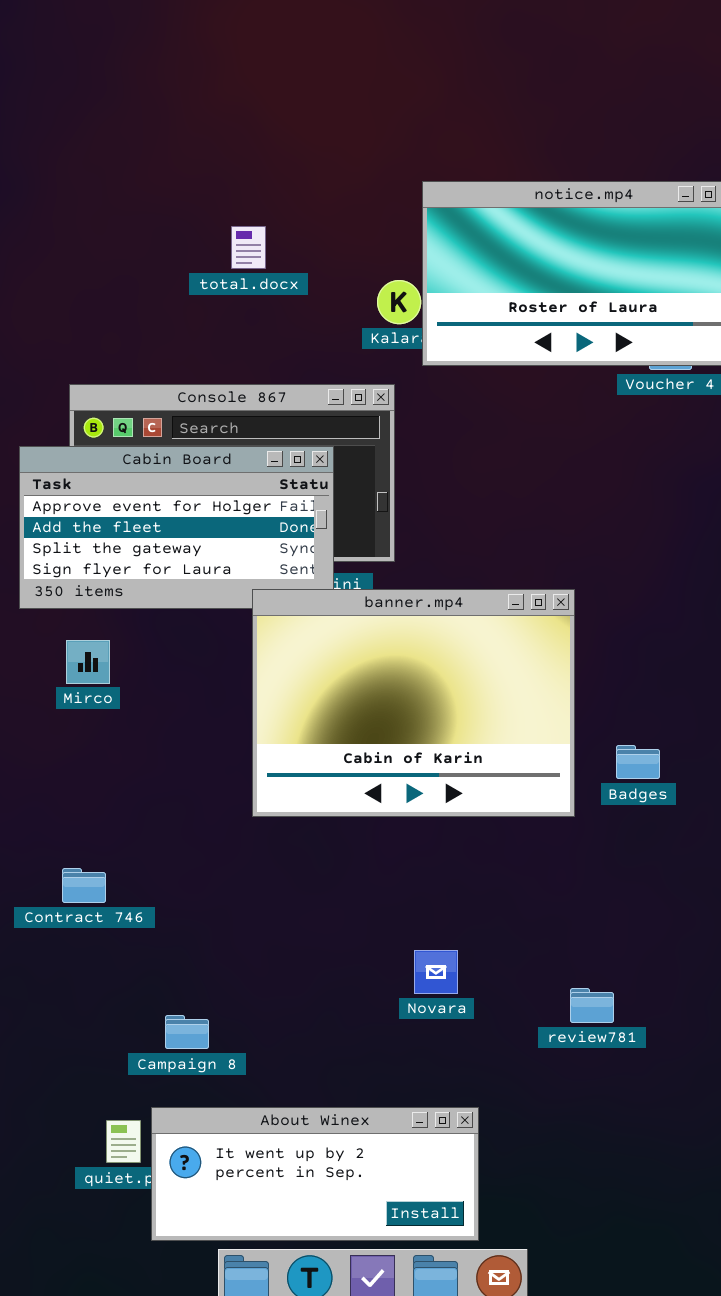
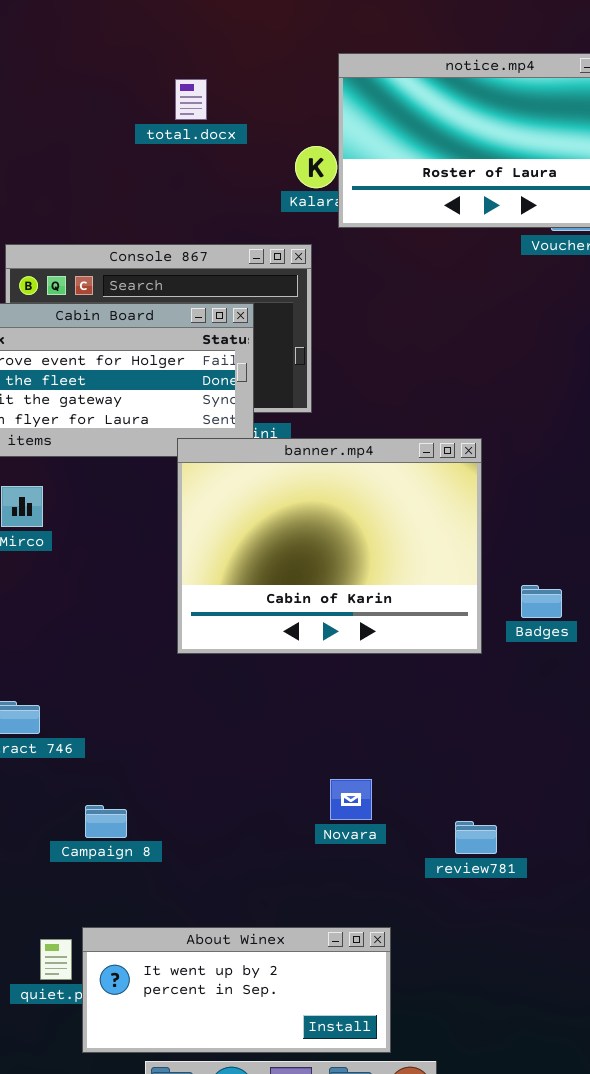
total.docx: [231,226,266,269] -> [175,79,207,120], moved
review781: [570,988,614,1023] -> [455,821,497,854], moved
Campaign 8: [165,1015,209,1049] -> [85,805,127,838], moved

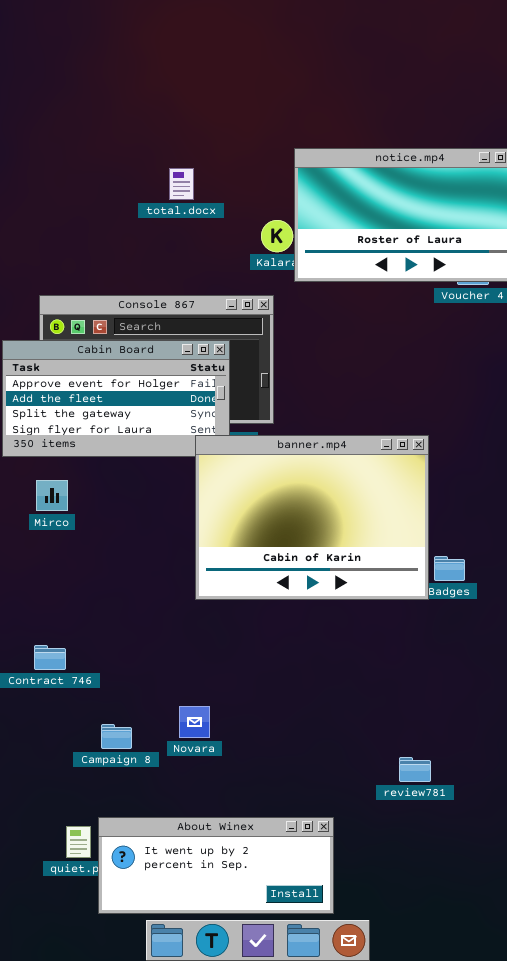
banner.mp4: [177,438,482,654] -> [195,435,429,600], moved
Novara: [330,779,372,820] -> [179,706,210,738], moved
review781: [455,821,497,854] -> [399,757,431,782], moved

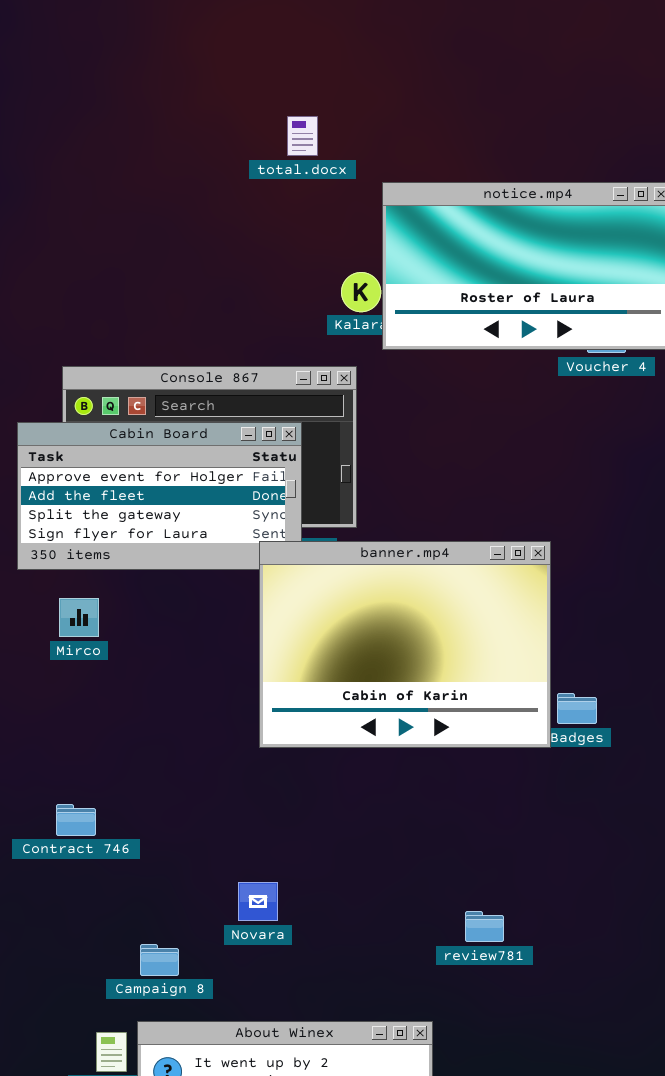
total.docx: [169,168,194,200] -> [287,116,318,156], moved
Campaign 8: [101,724,132,749] -> [140,944,179,976], moved
review781: [399,757,431,782] -> [465,911,504,942], moved

